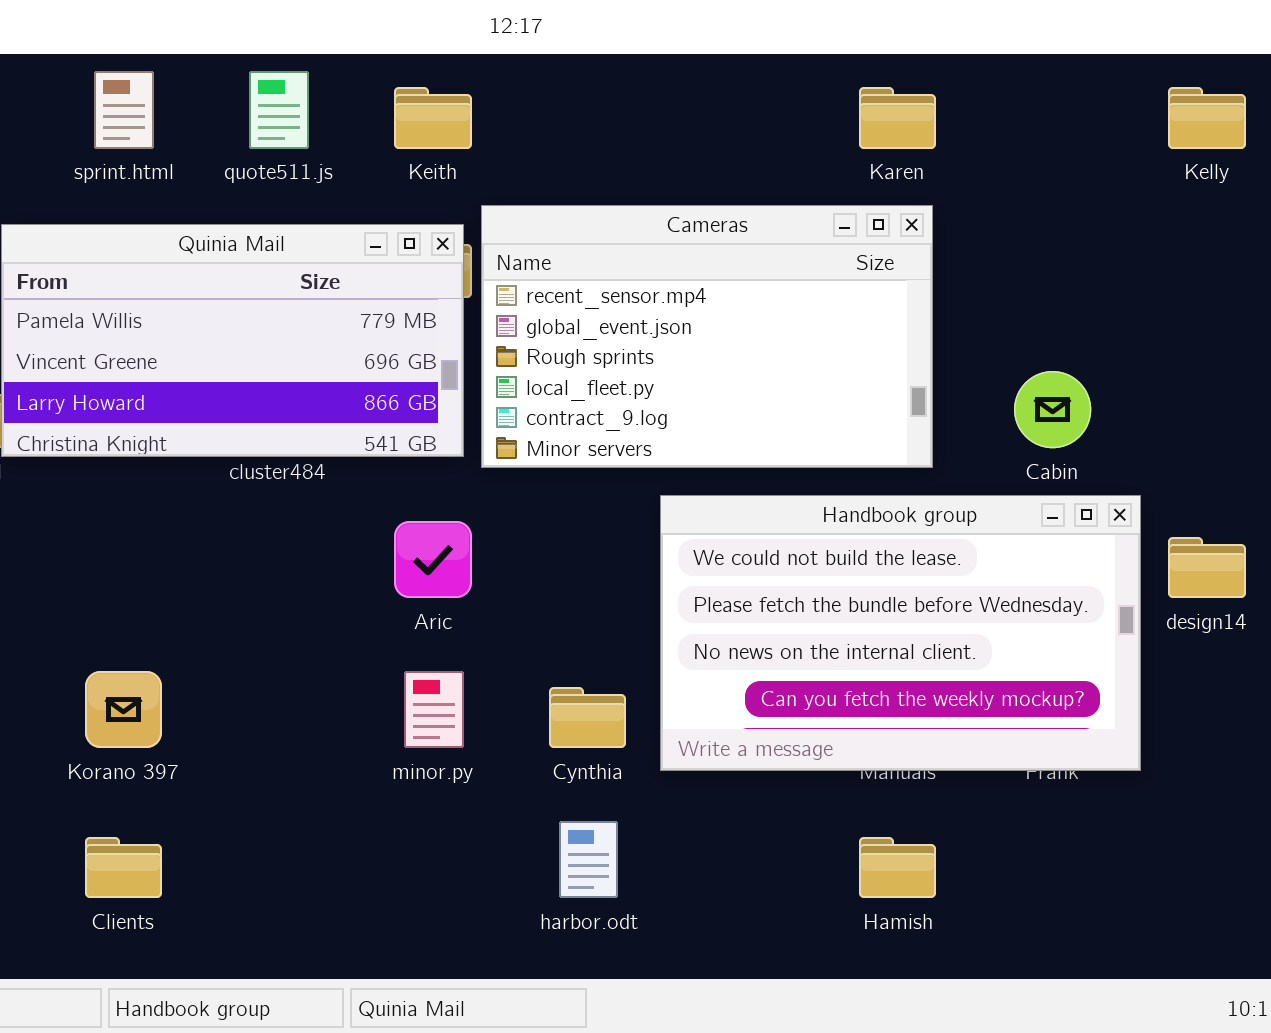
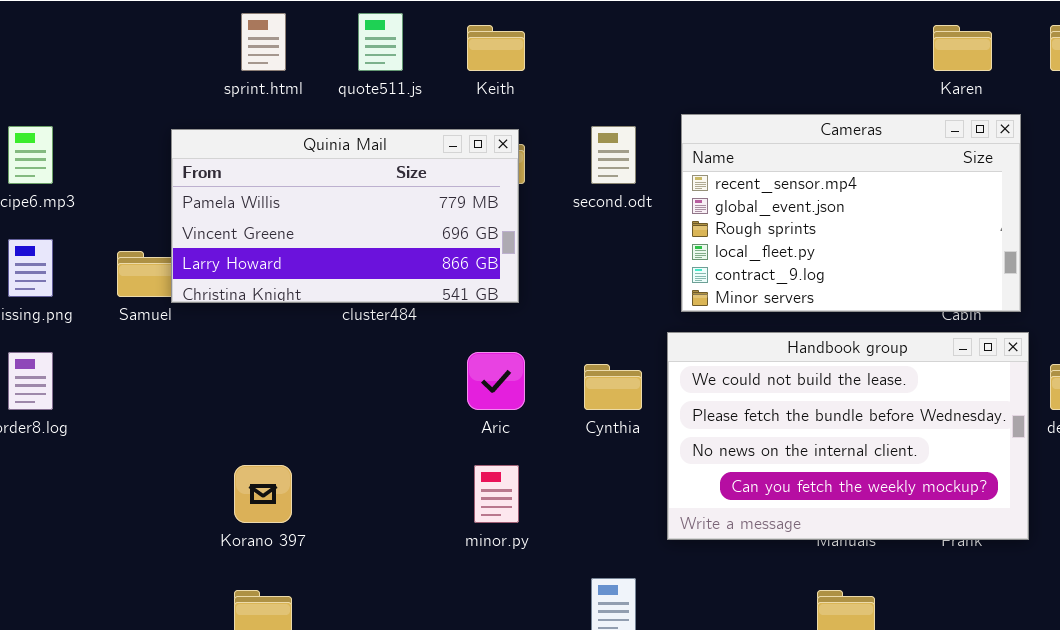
Karen: [859,87,936,149] -> [933,25,992,71], moved
Cameras: [481,205,933,468] -> [681,114,1021,312], moved
Cynthia: [549,687,626,748] -> [584,364,642,410], moved

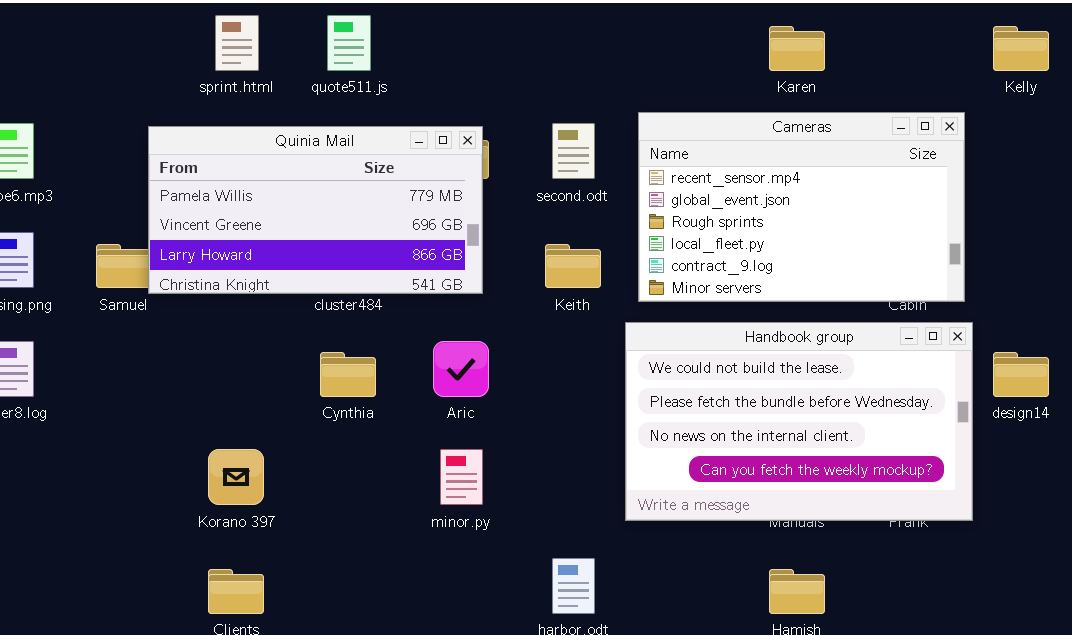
Keith: [467,25,525,71] -> [545,244,601,288], moved
Karen: [933,25,992,71] -> [769,26,825,71], moved
Cynthia: [584,364,642,410] -> [320,352,376,397], moved

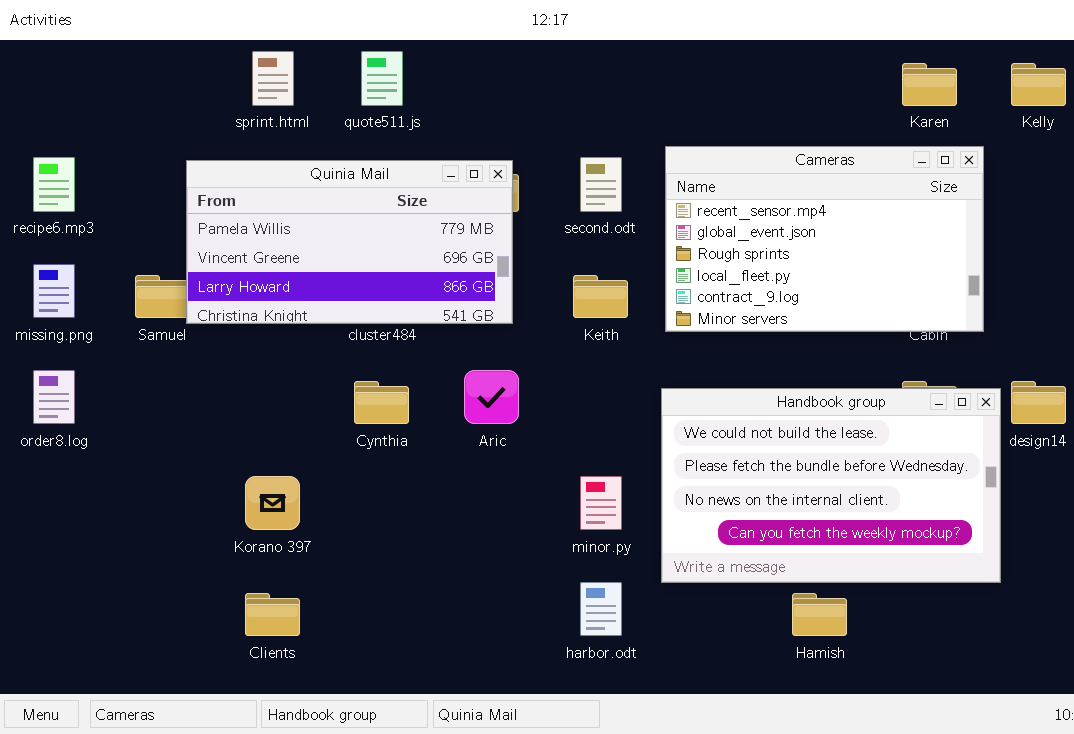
Karen: [769,26,825,71] -> [902,63,957,106], moved
Handbook group: [625,322,973,521] -> [661,388,1001,583], moved
minor.py: [440,449,483,505] -> [580,476,622,530], moved

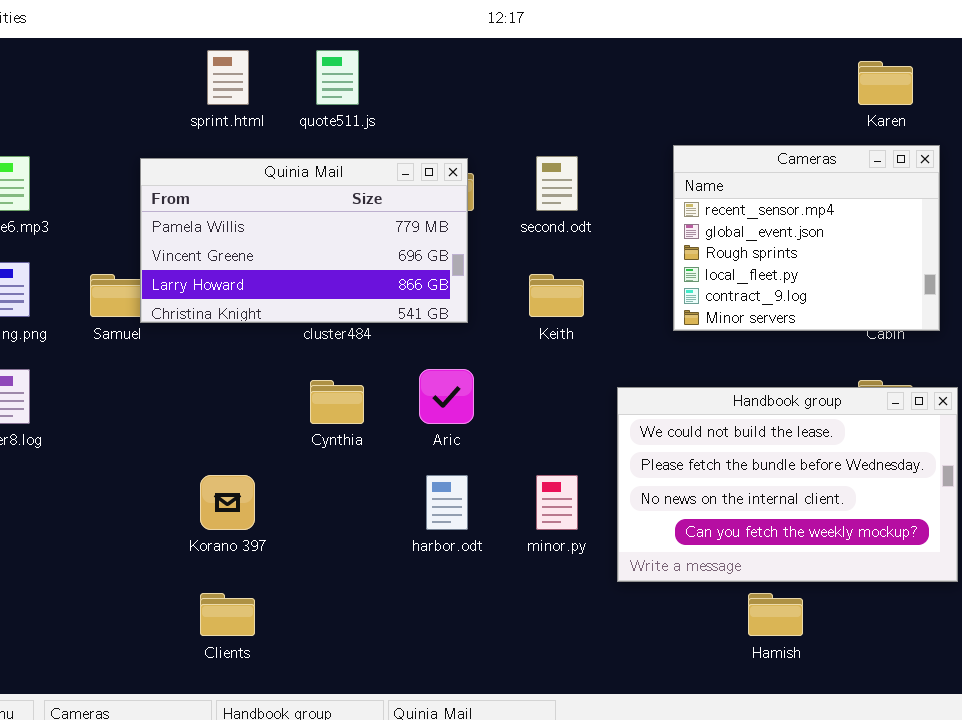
Cameras: [665,146,984,332] -> [673,145,940,331], resized
harbor.odt: [580,582,622,636] -> [426,475,468,530], moved

